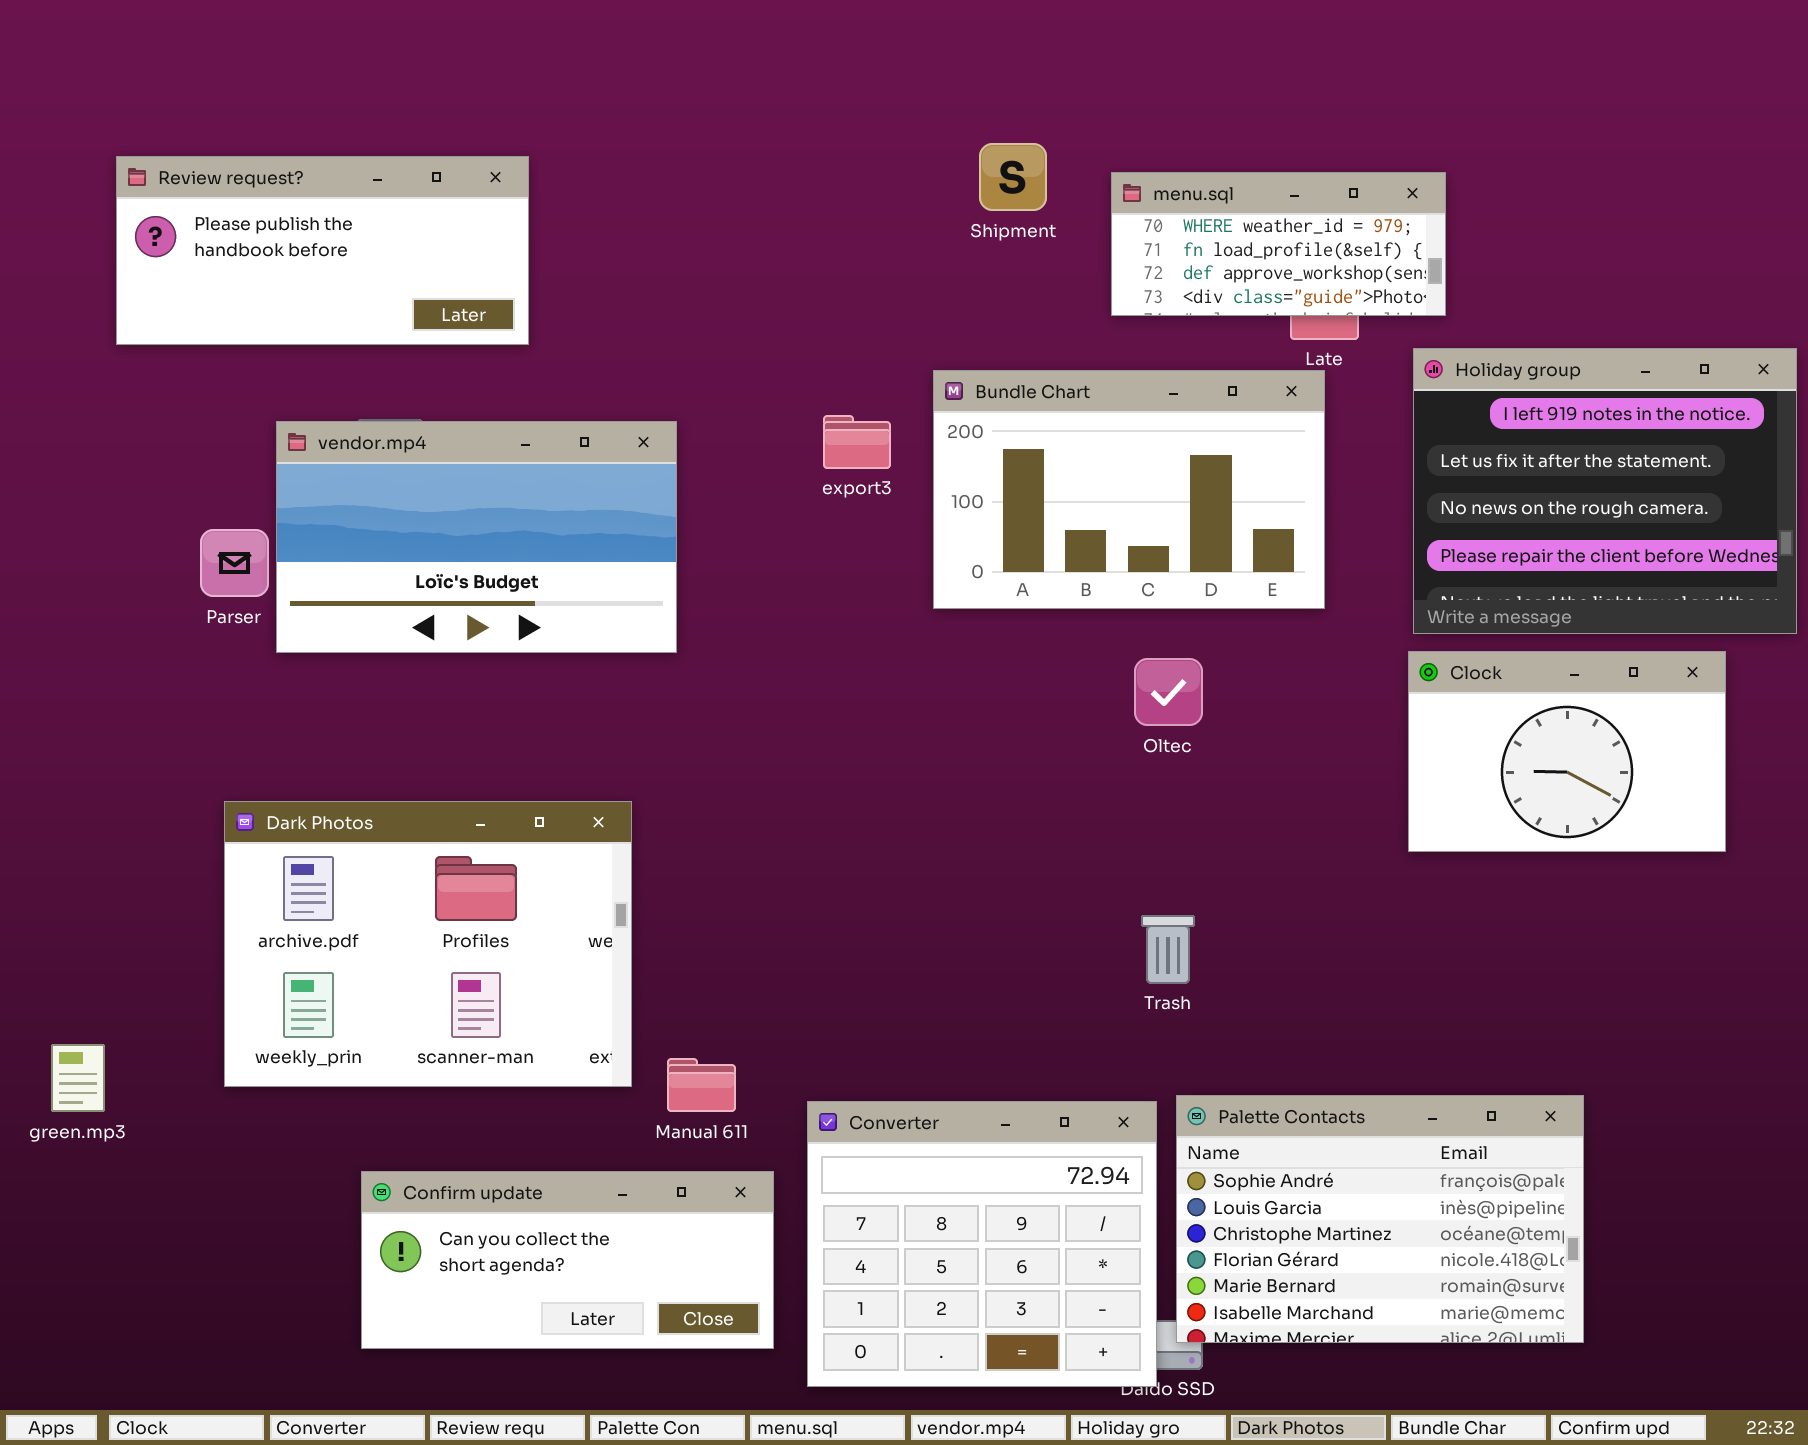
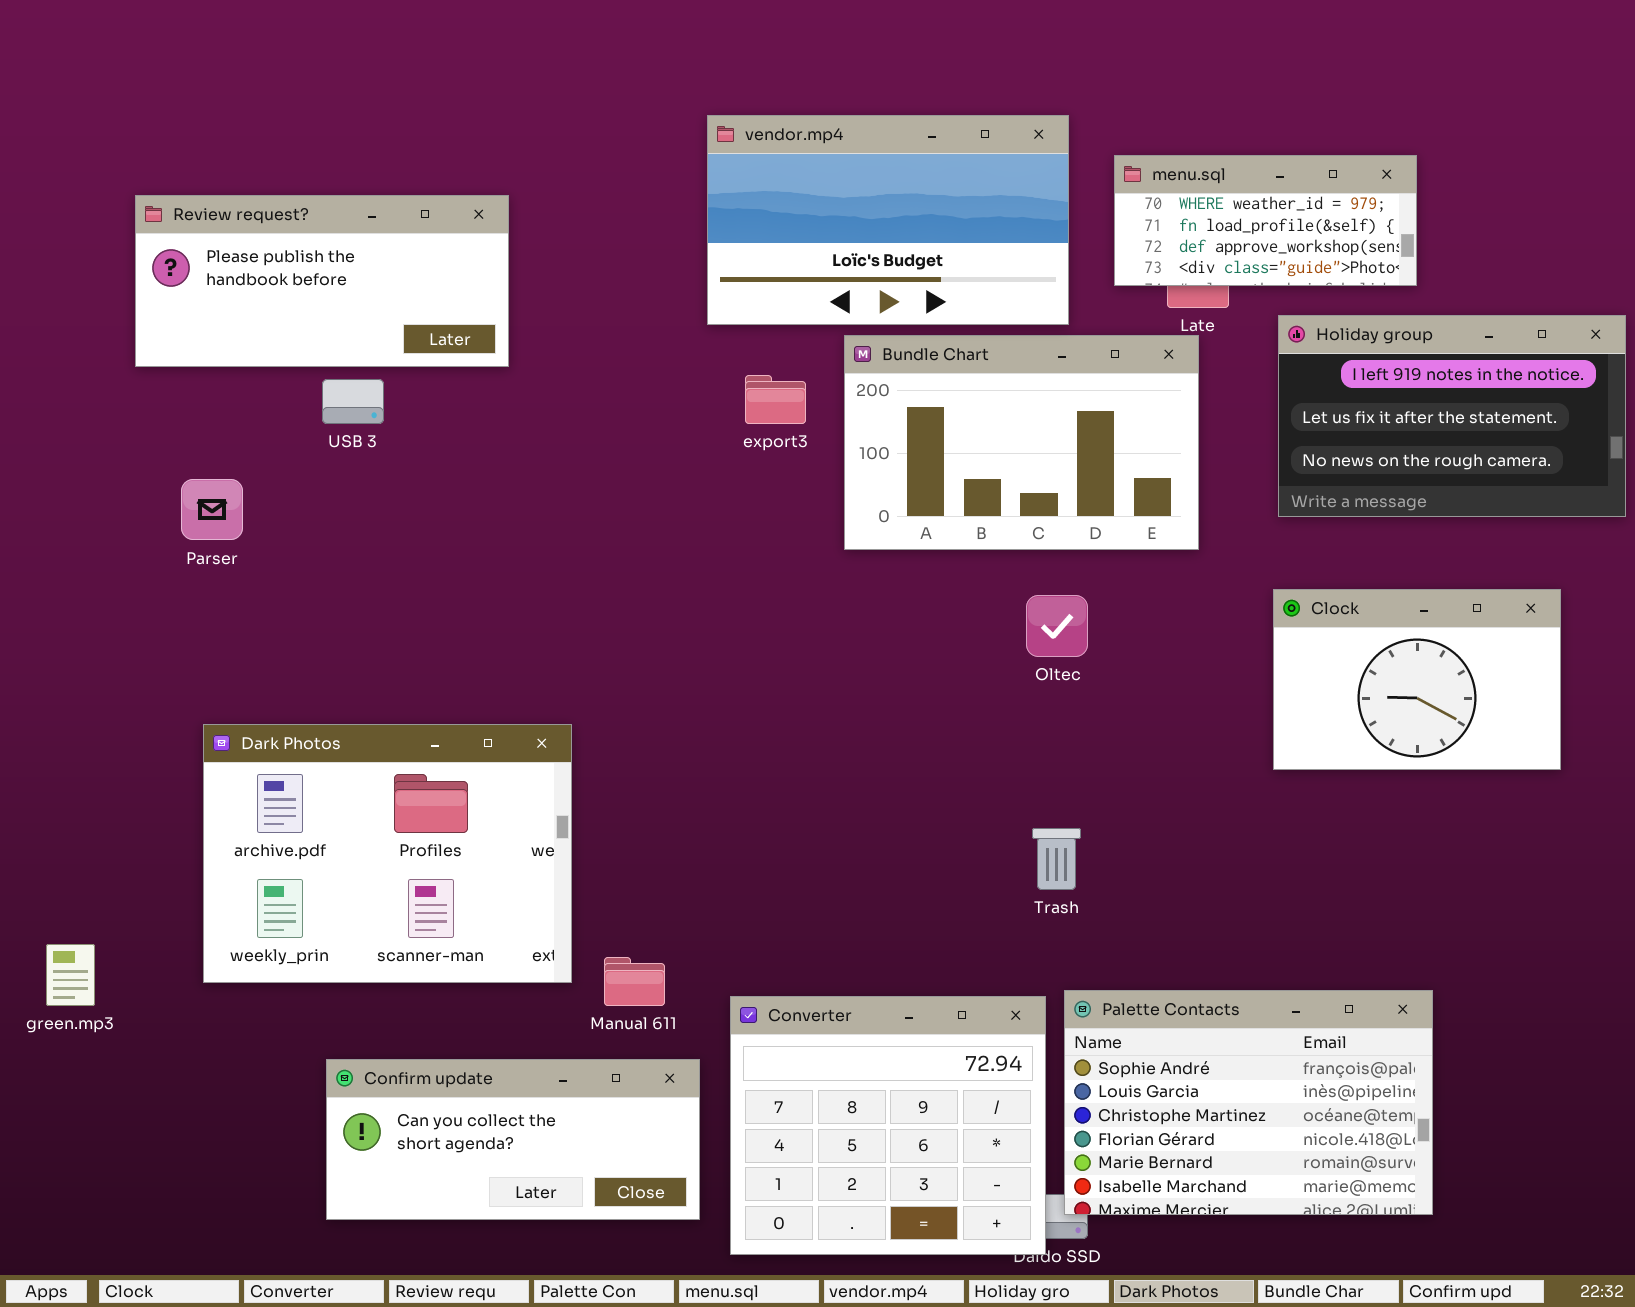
Review request?: [116,156,529,345] -> [135,195,509,367], moved
menu.sql: [1111,172,1446,316] -> [1114,155,1417,286], moved
Holiday group: [1413,348,1797,634] -> [1278,315,1626,517], resized
vendor.mp4: [276,421,677,653] -> [707,115,1069,325], moved

